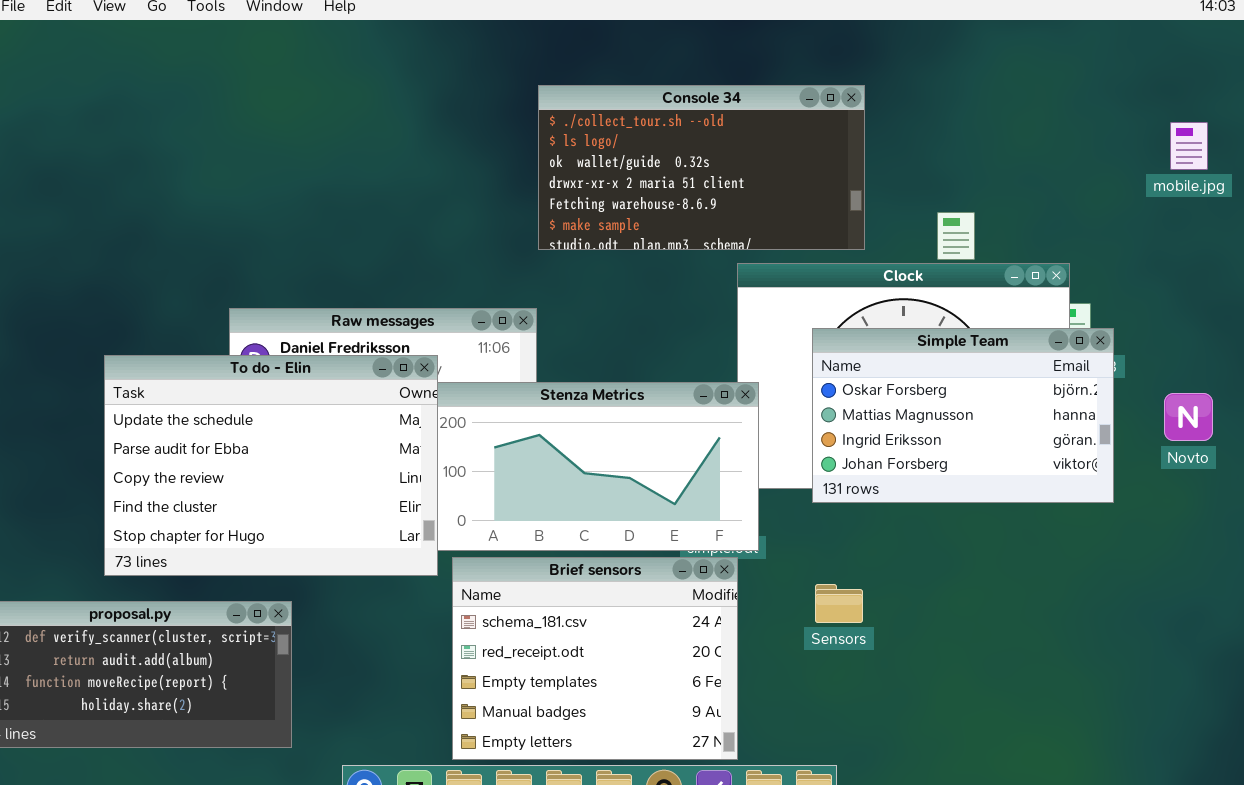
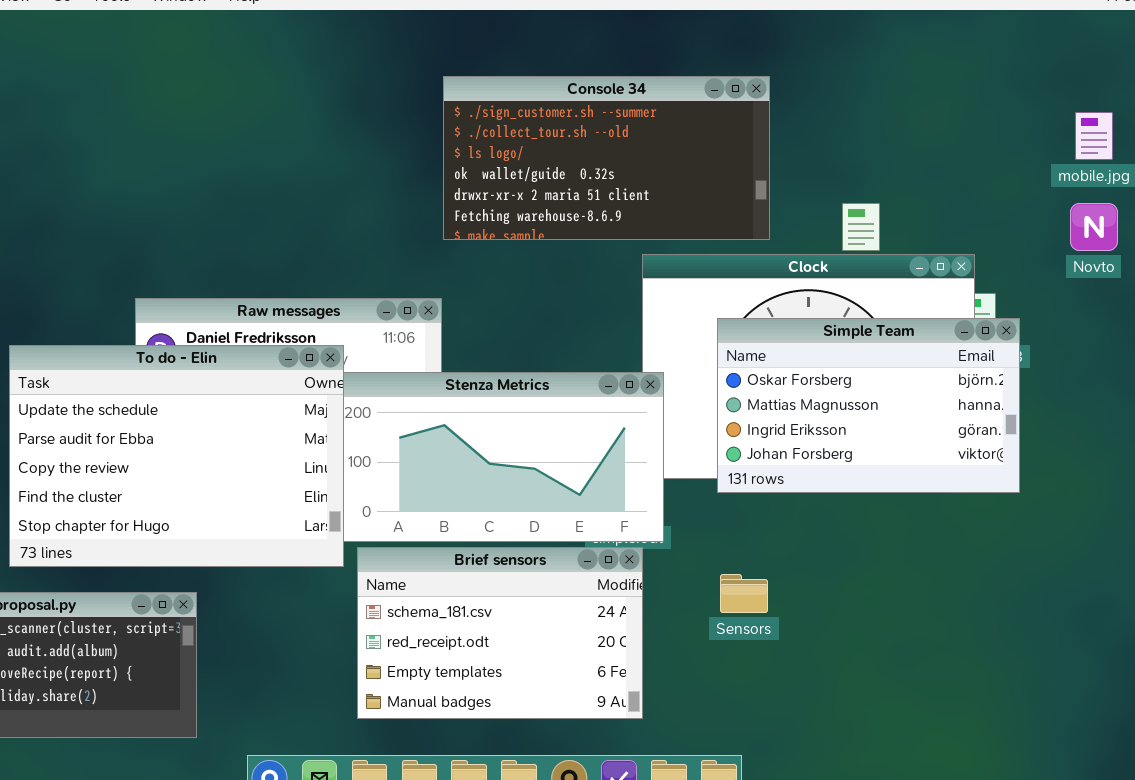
Console 34: [538,85,865,250] -> [443,76,770,240], scrolled up 1 row
Novto: [1164,393,1213,441] -> [1070,203,1118,251], moved
Brief sensors: [452,557,738,760] -> [357,547,643,719], resized

